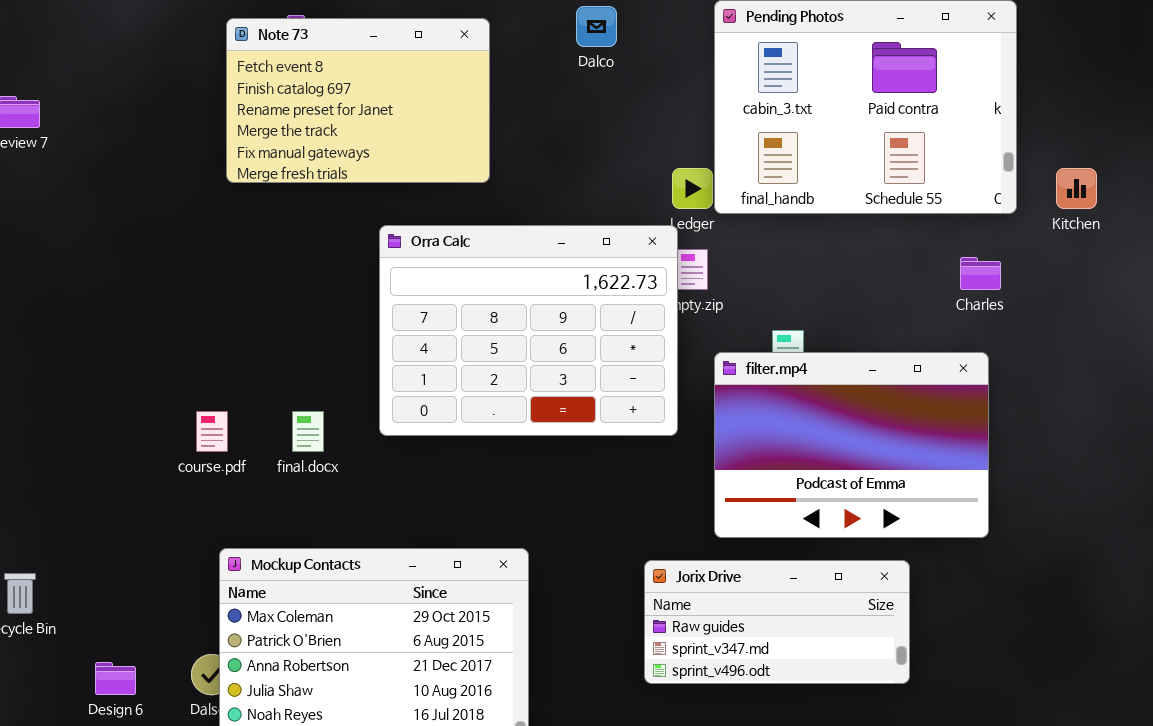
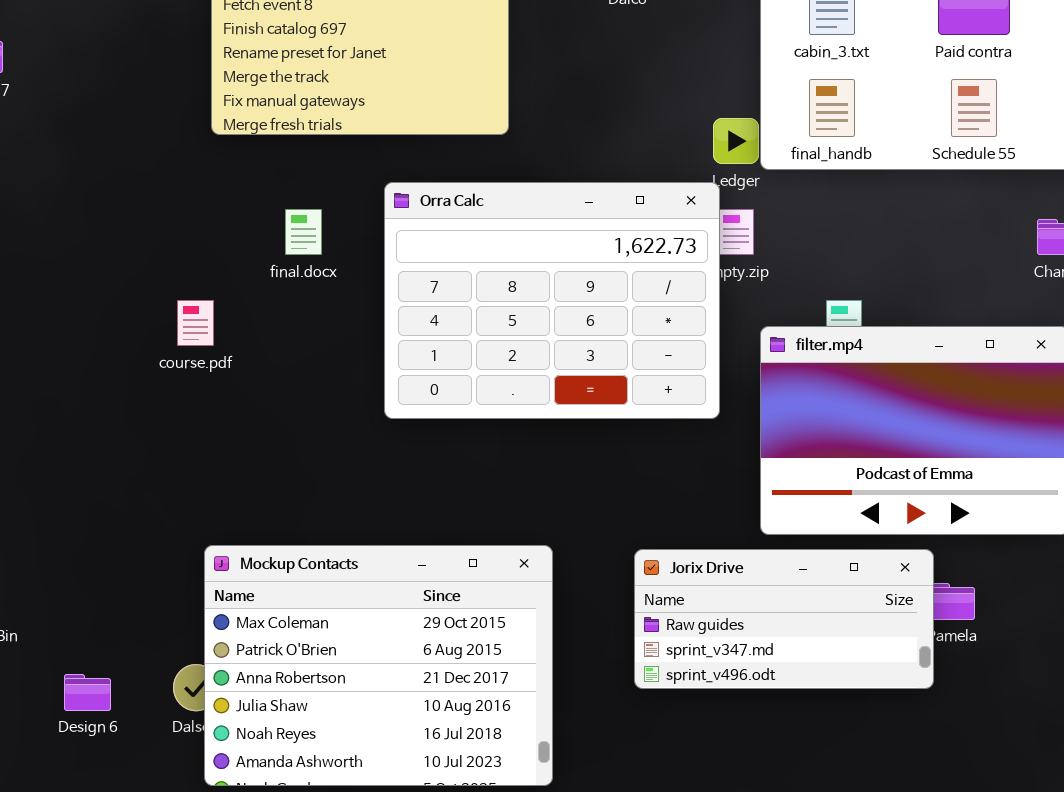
course.pdf: [196,411,228,452] -> [177,300,214,346], moved
final.docx: [292,411,324,452] -> [285,209,322,255], moved
Jorix Drive: [644,560,910,684] -> [634,549,934,689], moved

